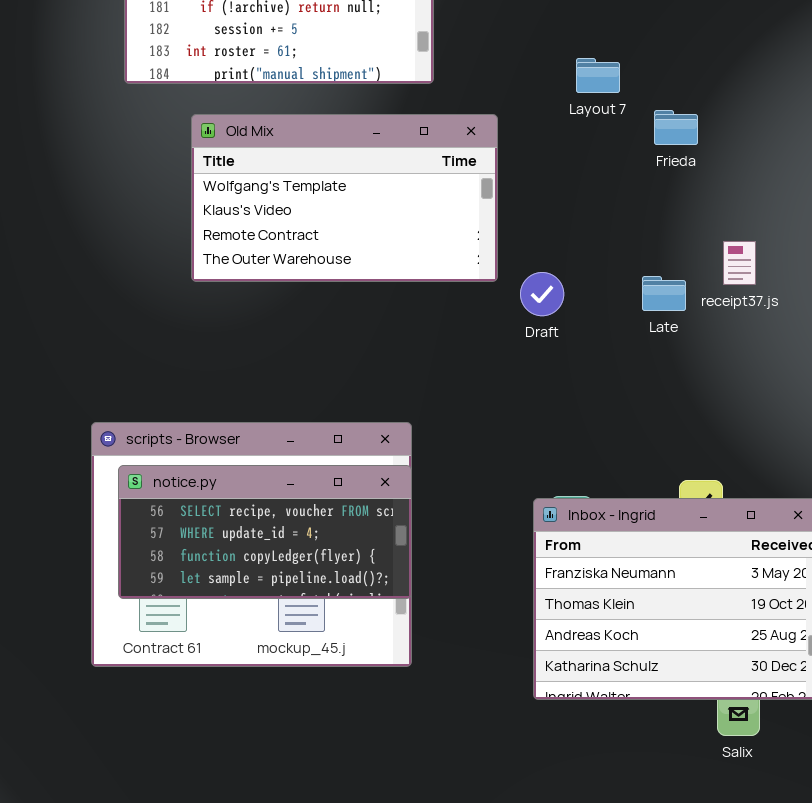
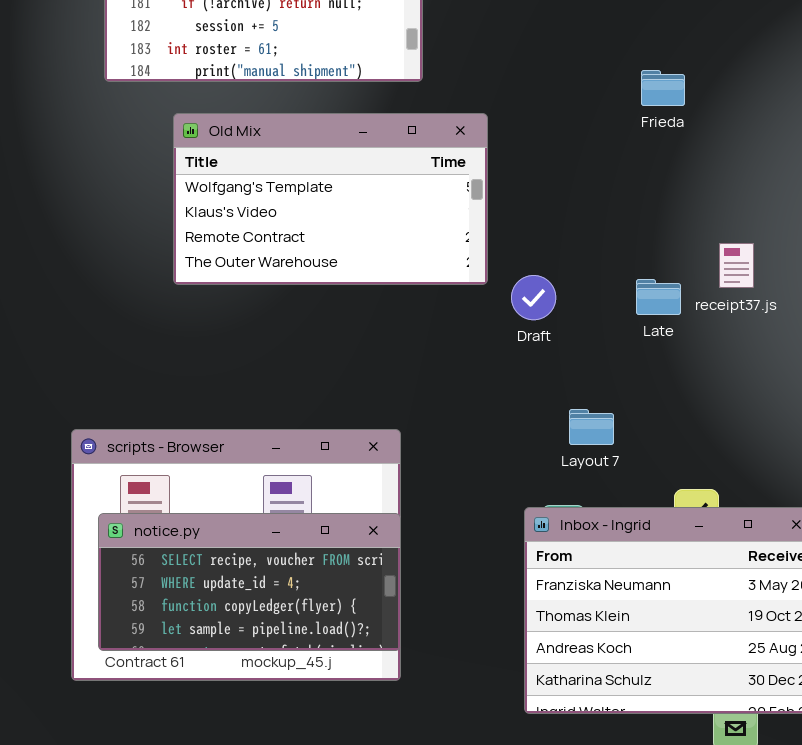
Layout 7: [576,58,620,93] -> [569,409,614,445], moved
Frieda: [654,110,698,145] -> [641,70,685,106], moved
notice.py: [118,465,412,599] -> [98,513,401,651], moved

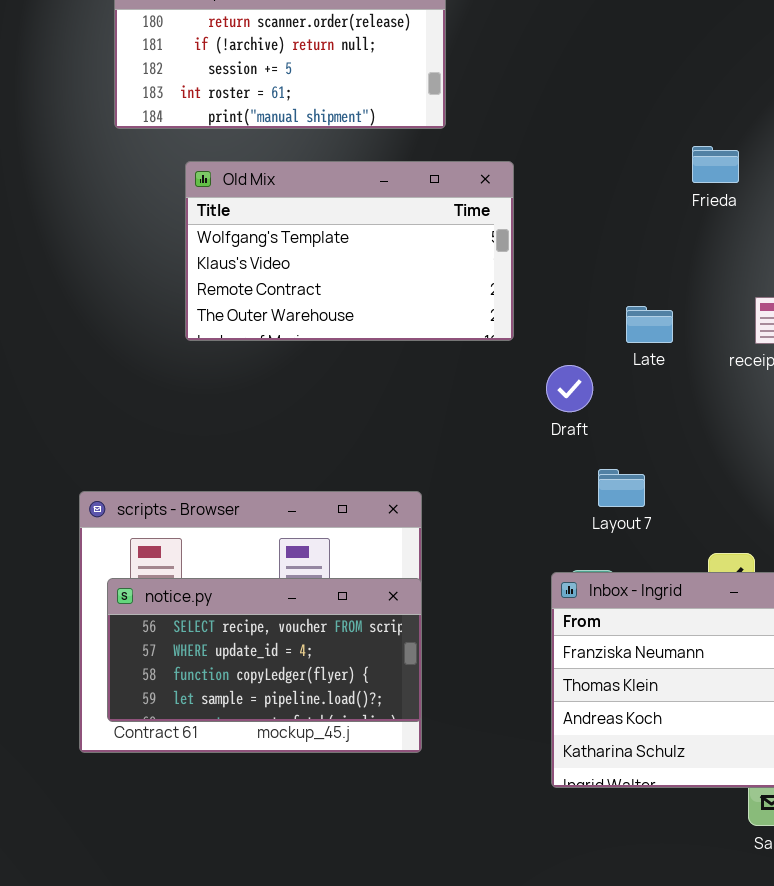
Frieda: [641,70,685,106] -> [692,146,739,183], moved
Draft: [511,275,556,320] -> [546,365,593,412], moved
Late: [636,279,681,315] -> [626,306,673,343], moved

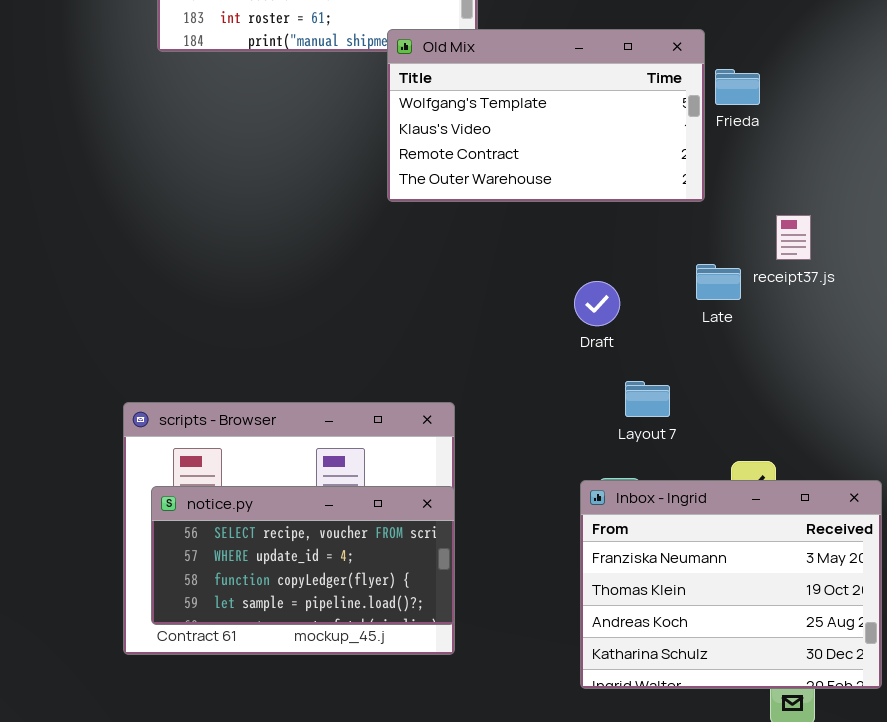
Old Mix: [185,161,514,341] -> [387,29,705,202], moved
Late: [626,306,673,343] -> [696,264,741,300], moved

